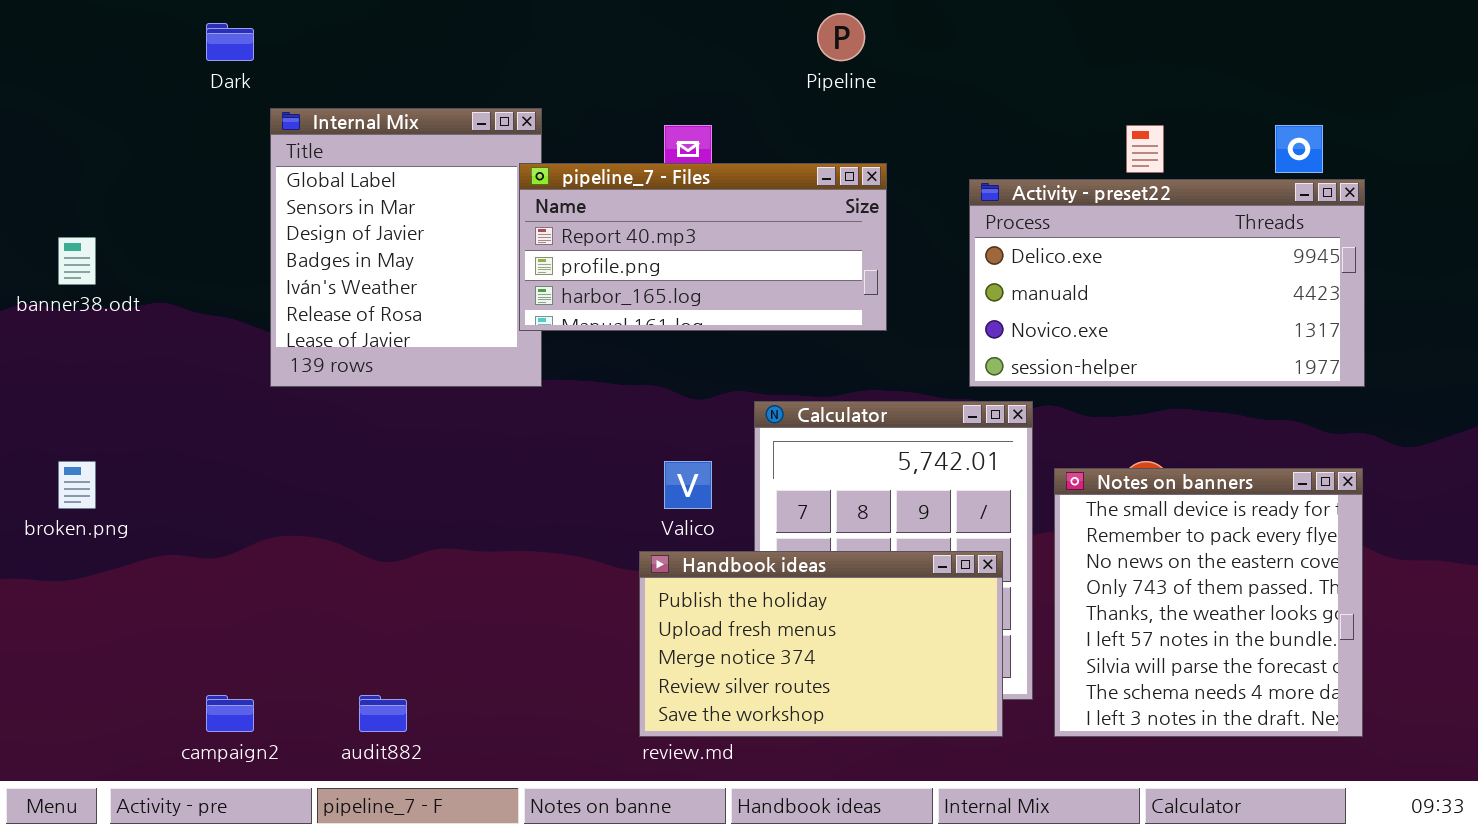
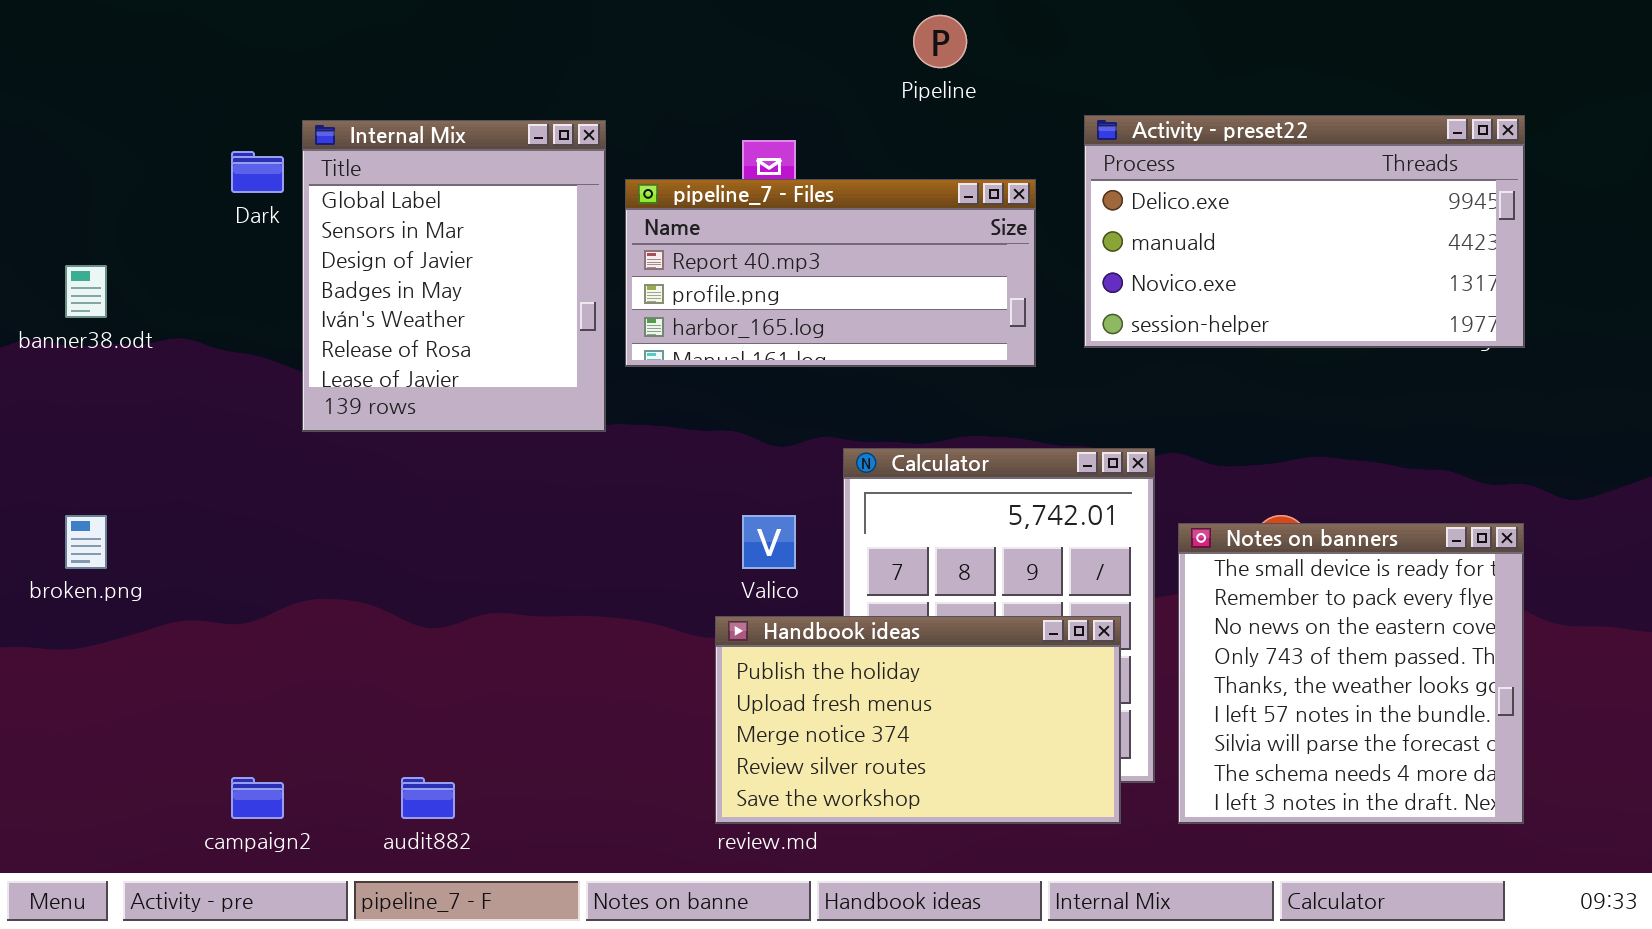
Dark: [206,23,254,61] -> [231,151,284,193], moved
pipeline_7 - Files: [519,163,887,331] -> [625,179,1036,367], moved
Activity - preset22: [969,179,1365,387] -> [1084,115,1525,348], moved

